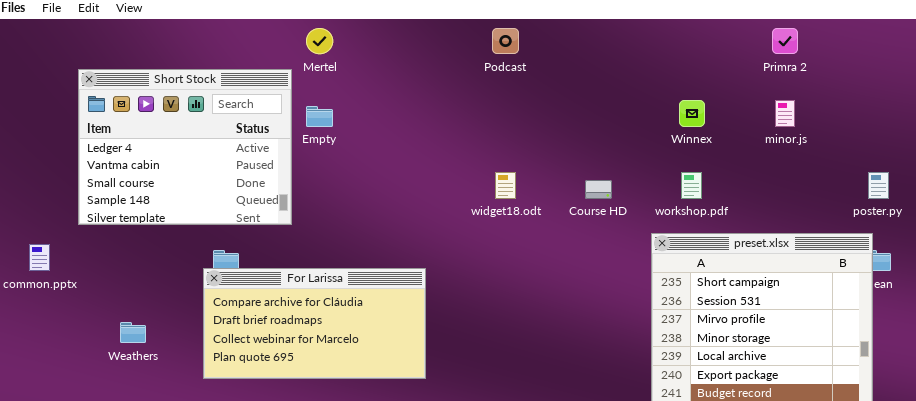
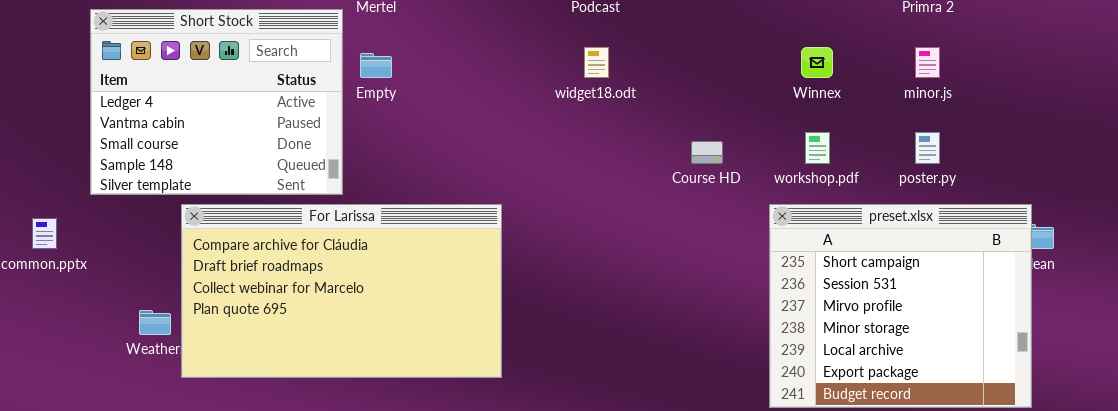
widget18.odt: [495,172,516,199] -> [584,47,609,78], moved
poster.py: [868,172,889,199] -> [915,132,940,164], moved
For Larissa: [203,268,426,379] -> [181,204,502,378], resized

